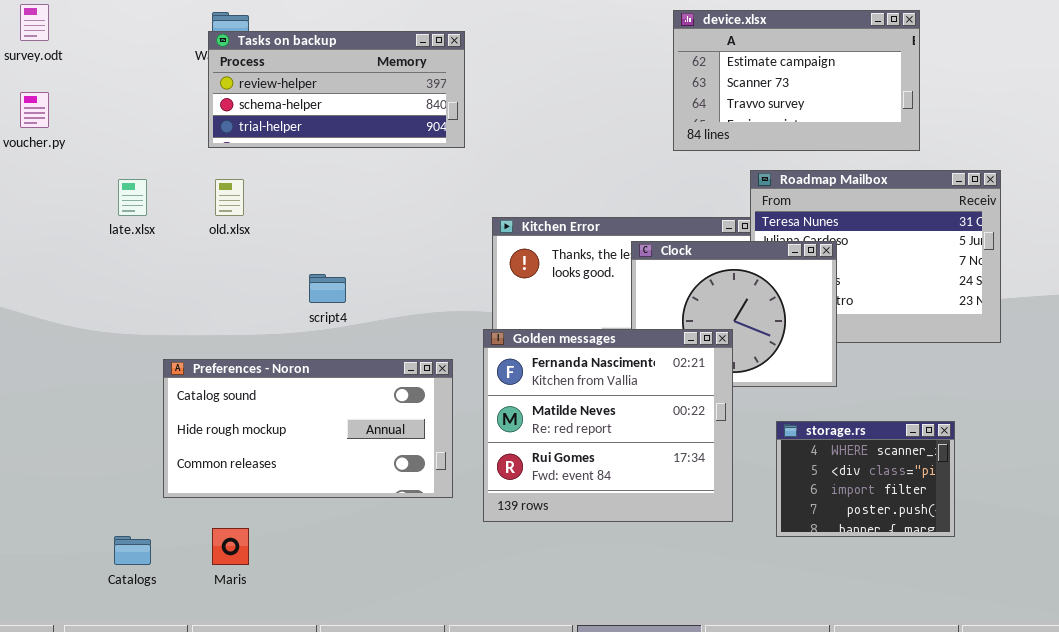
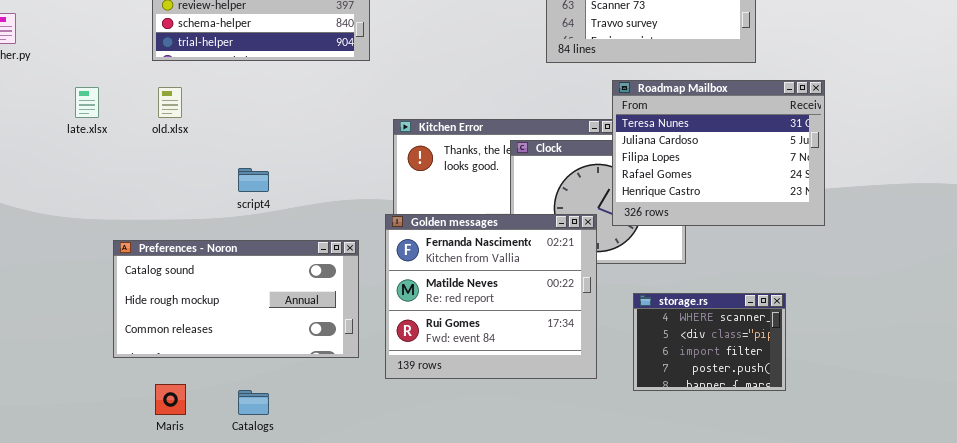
Roadmap Mailbox: [750,170,1001,343] -> [612,80,825,226], raised
Catalogs: [114,536,151,565] -> [238,390,269,415], moved

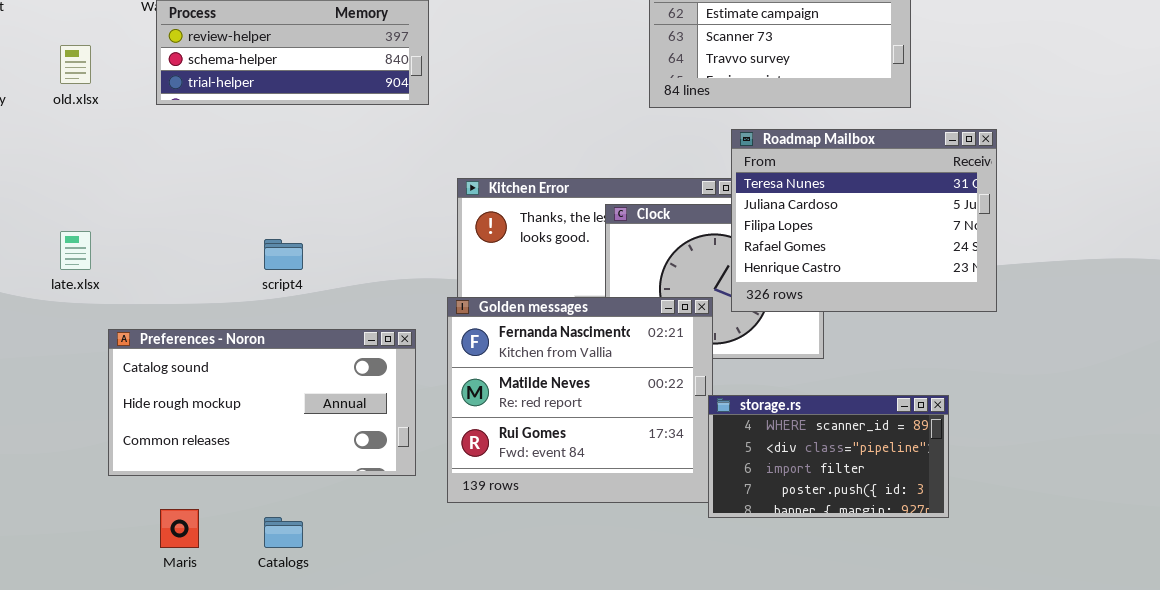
late.xlsx: [75,87,99,118] -> [60,231,91,270], moved
old.xlsx: [158,87,182,118] -> [60,45,91,84], moved
storage.rs: [633,293,786,391] -> [708,395,949,518], resized

